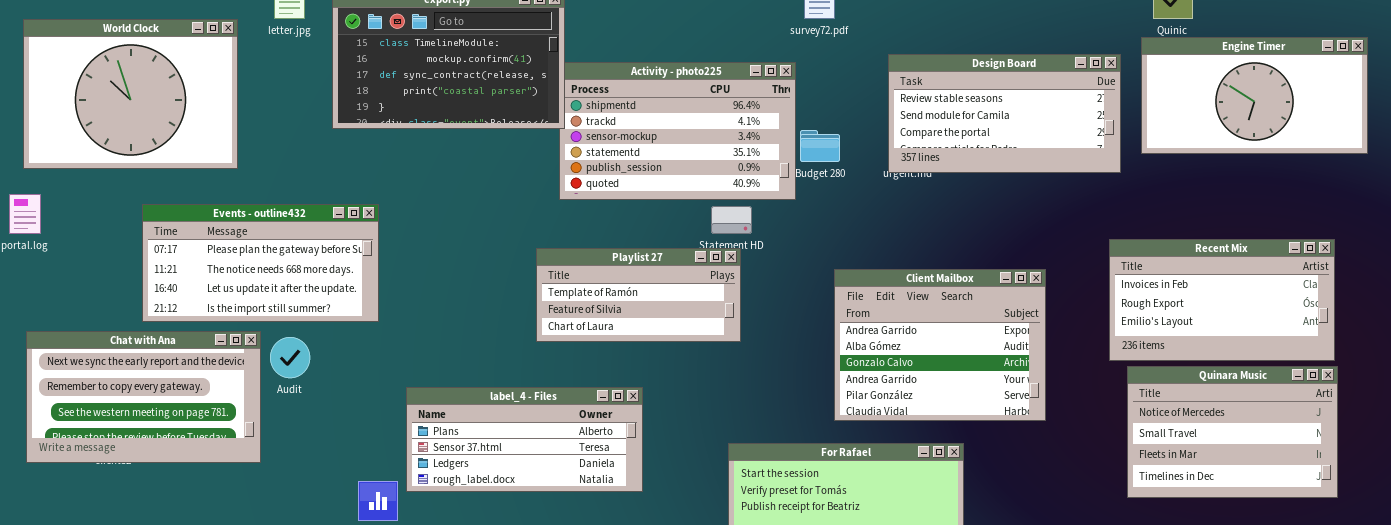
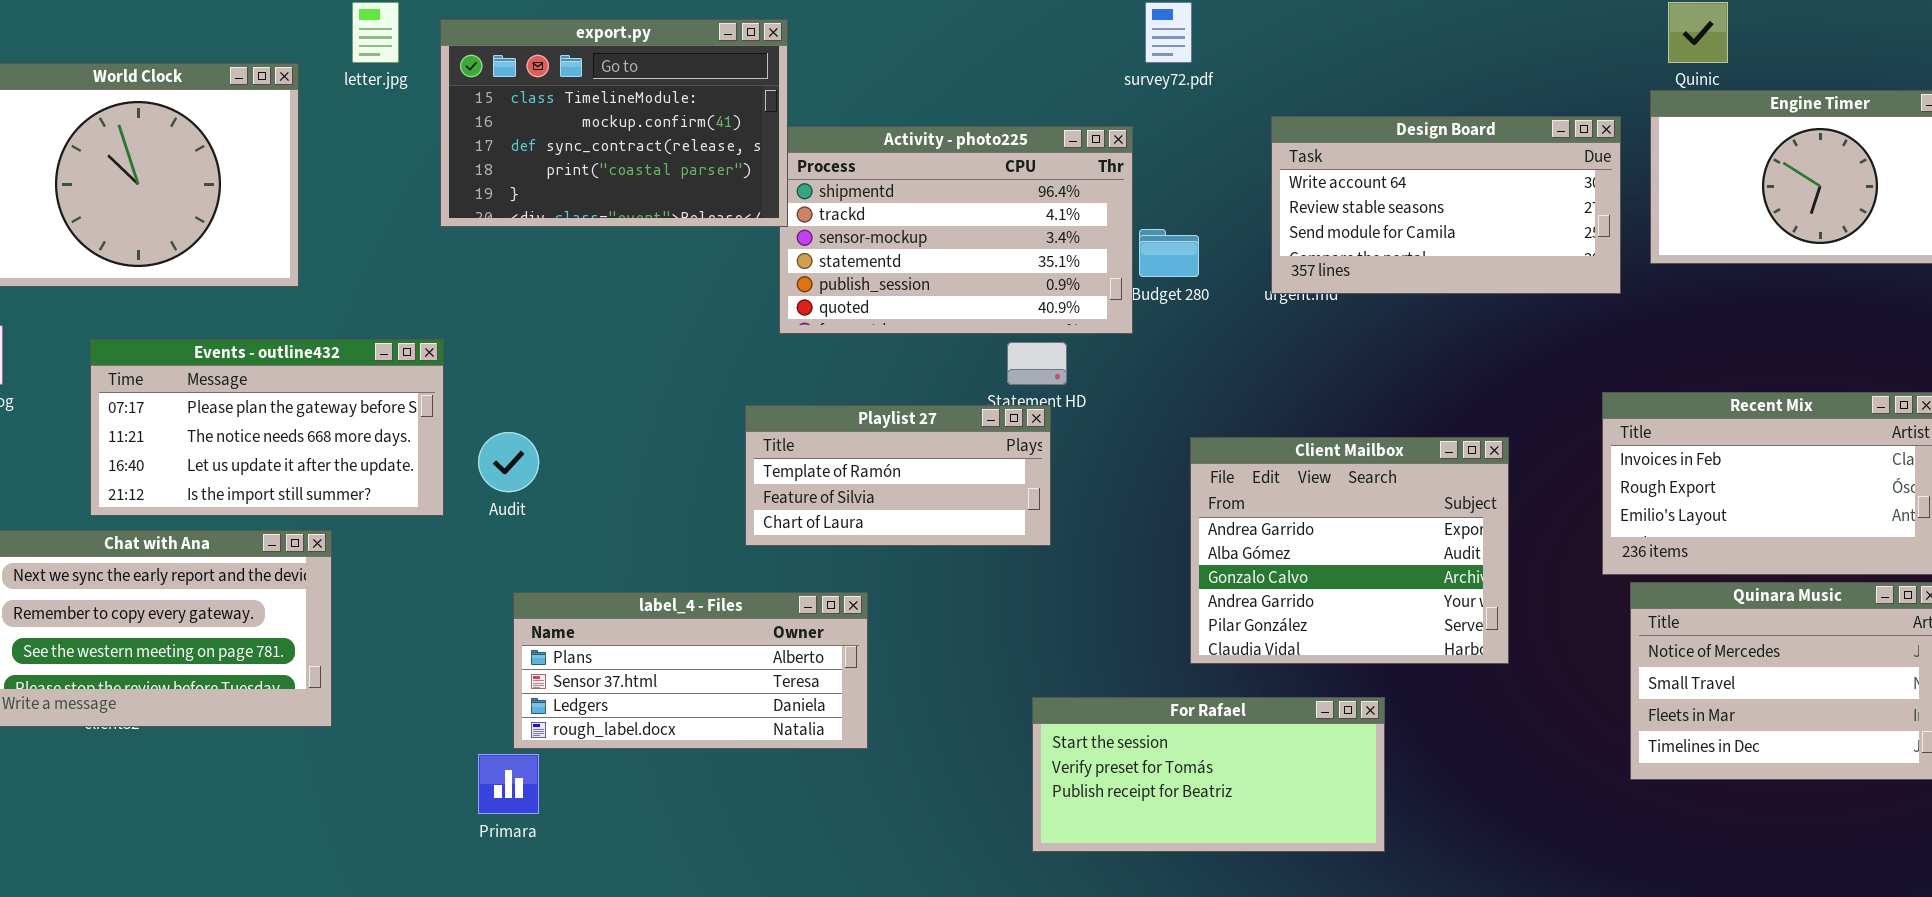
Design Board: [888,54,1121,173] -> [1271,116,1621,294], scrolled up 1 row
Events - outline432: [142,204,379,322] -> [90,339,444,516], moved
Audit: [270,337,310,378] -> [478,432,539,492], moved
label_4 - Files: [406,387,643,492] -> [513,592,868,749], moved

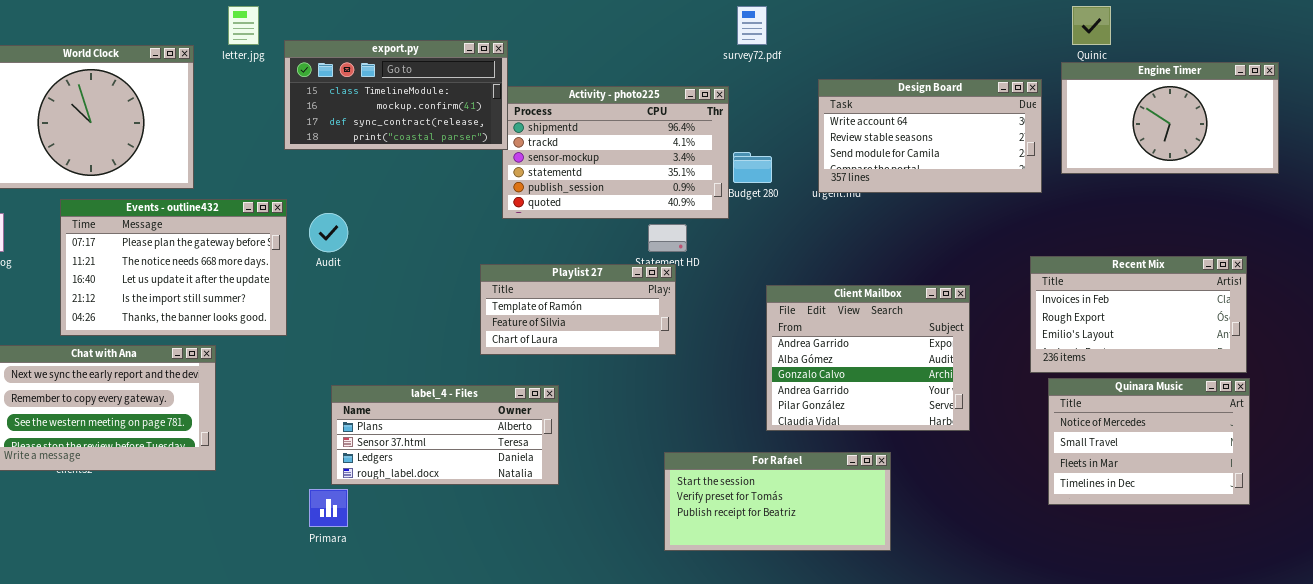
export.py: [440,19,788,227] -> [284,40,508,150], resized
Events - outline432: [90,339,444,516] -> [60,199,287,336], resized
Audit: [478,432,539,492] -> [309,213,348,252], moved

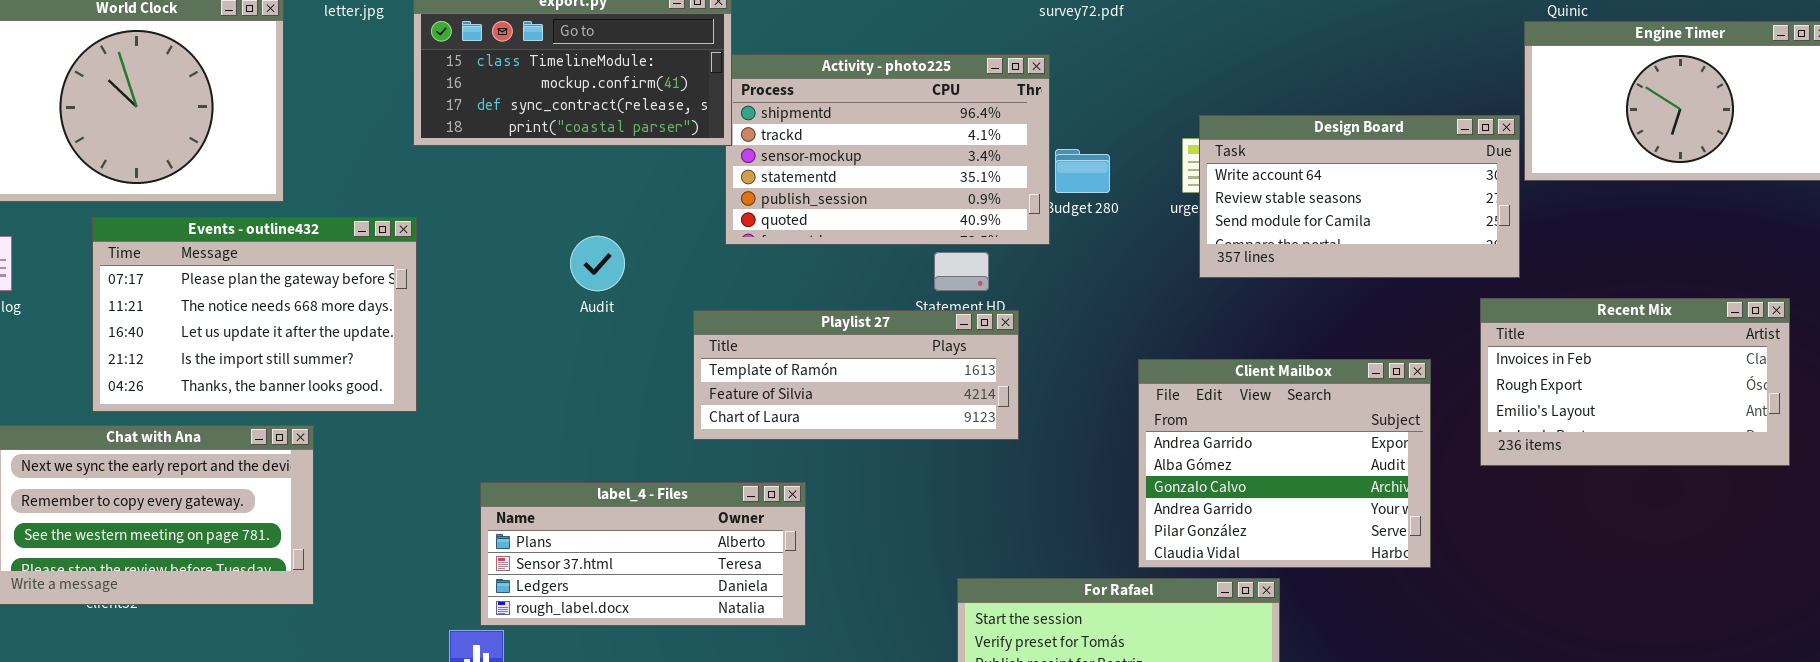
Design Board: [818,79,1042,193] -> [1199,115,1520,278], moved
Audit: [309,213,348,252] -> [570,236,625,291], moved
Playlist 27: [480,264,676,355] -> [693,310,1019,440], resized
Client Mailbox: [766,285,970,431] -> [1138,359,1431,568], moved
Quinara Music: [1048,378,1250,505] -> none, closed

